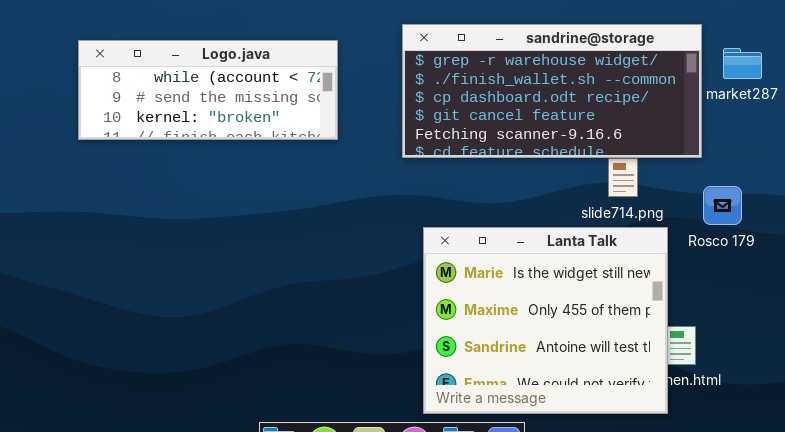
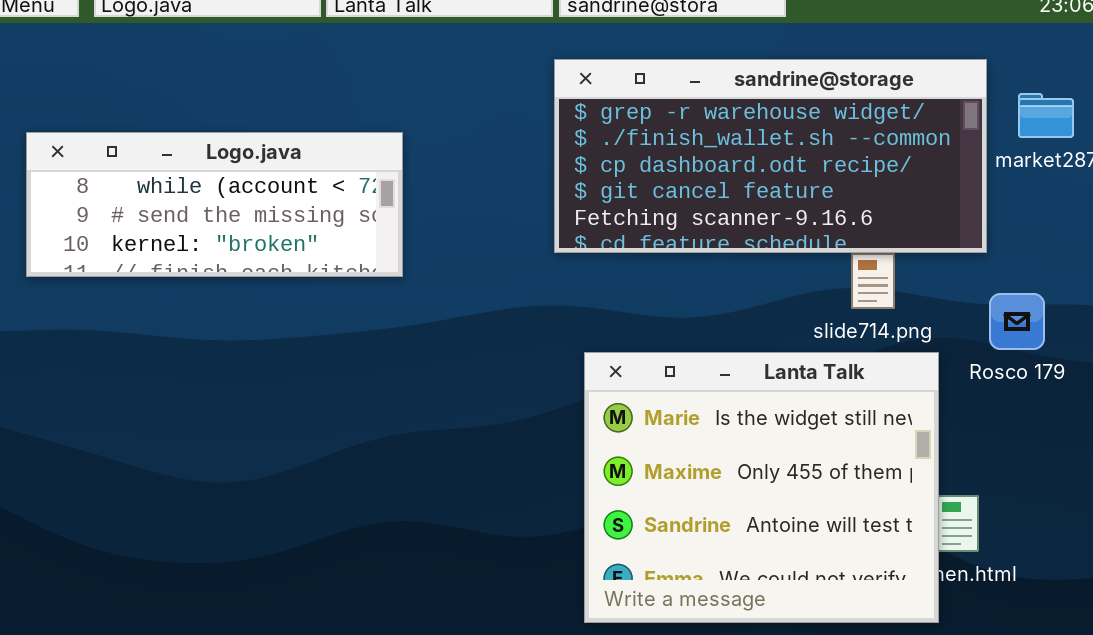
Logo.java: [78,40,338,140] -> [26,132,403,277], moved

